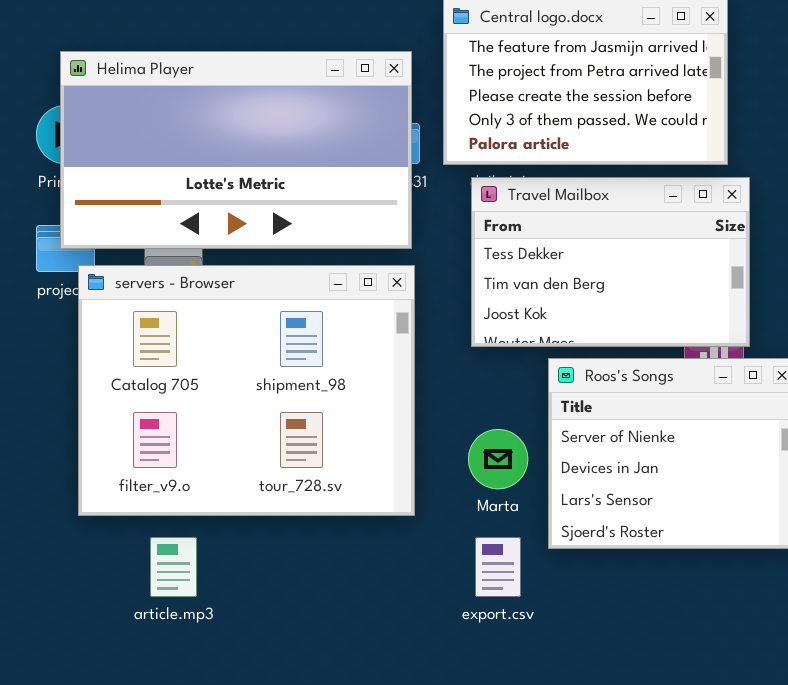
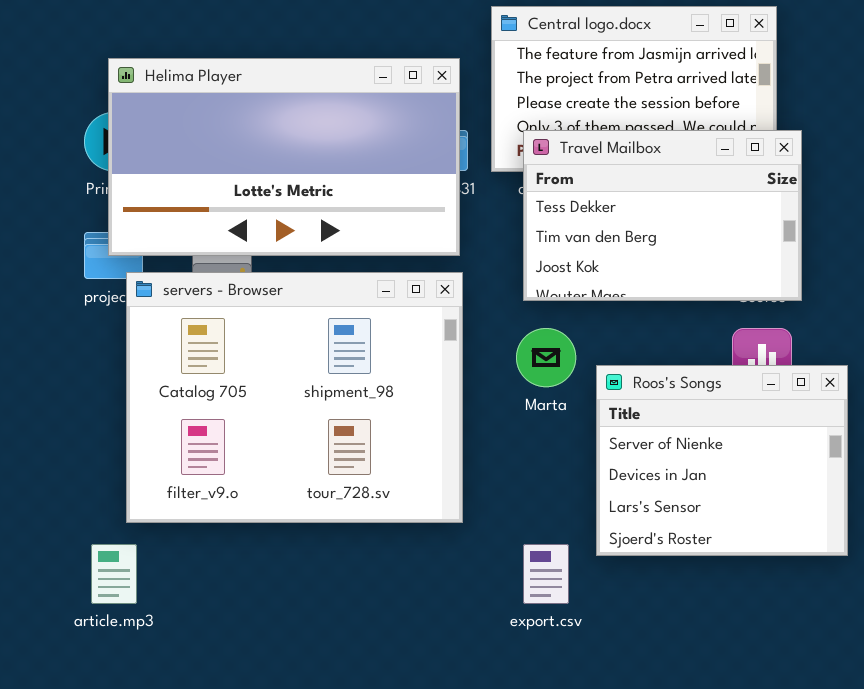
Travel Mailbox: [471,177,750,347] -> [523,130,802,301], moved
Marta: [468,429,528,489] -> [516,328,576,387], moved
article.mp3: [150,537,197,597] -> [91,544,137,604], moved

